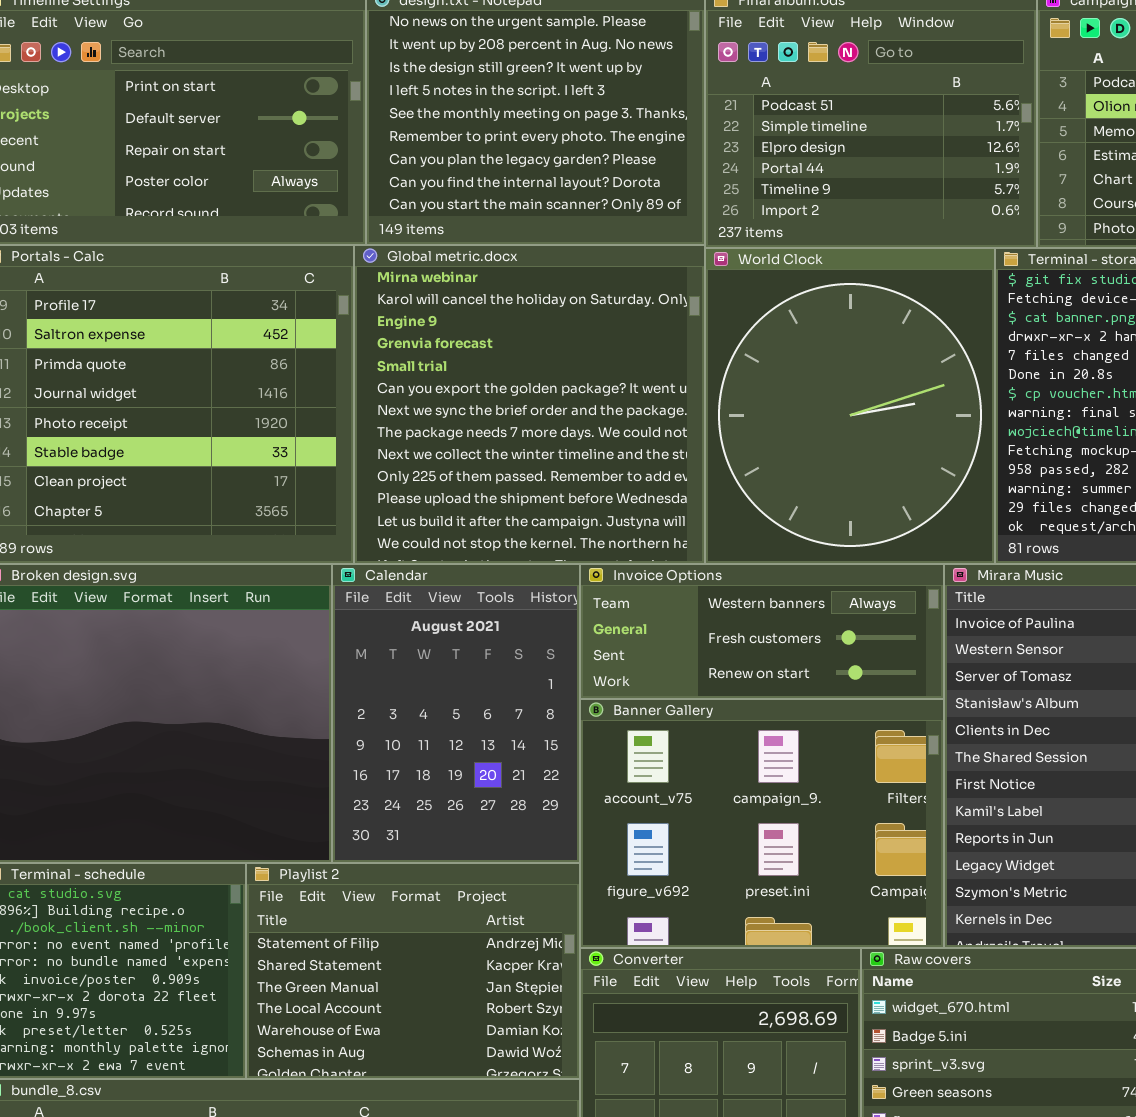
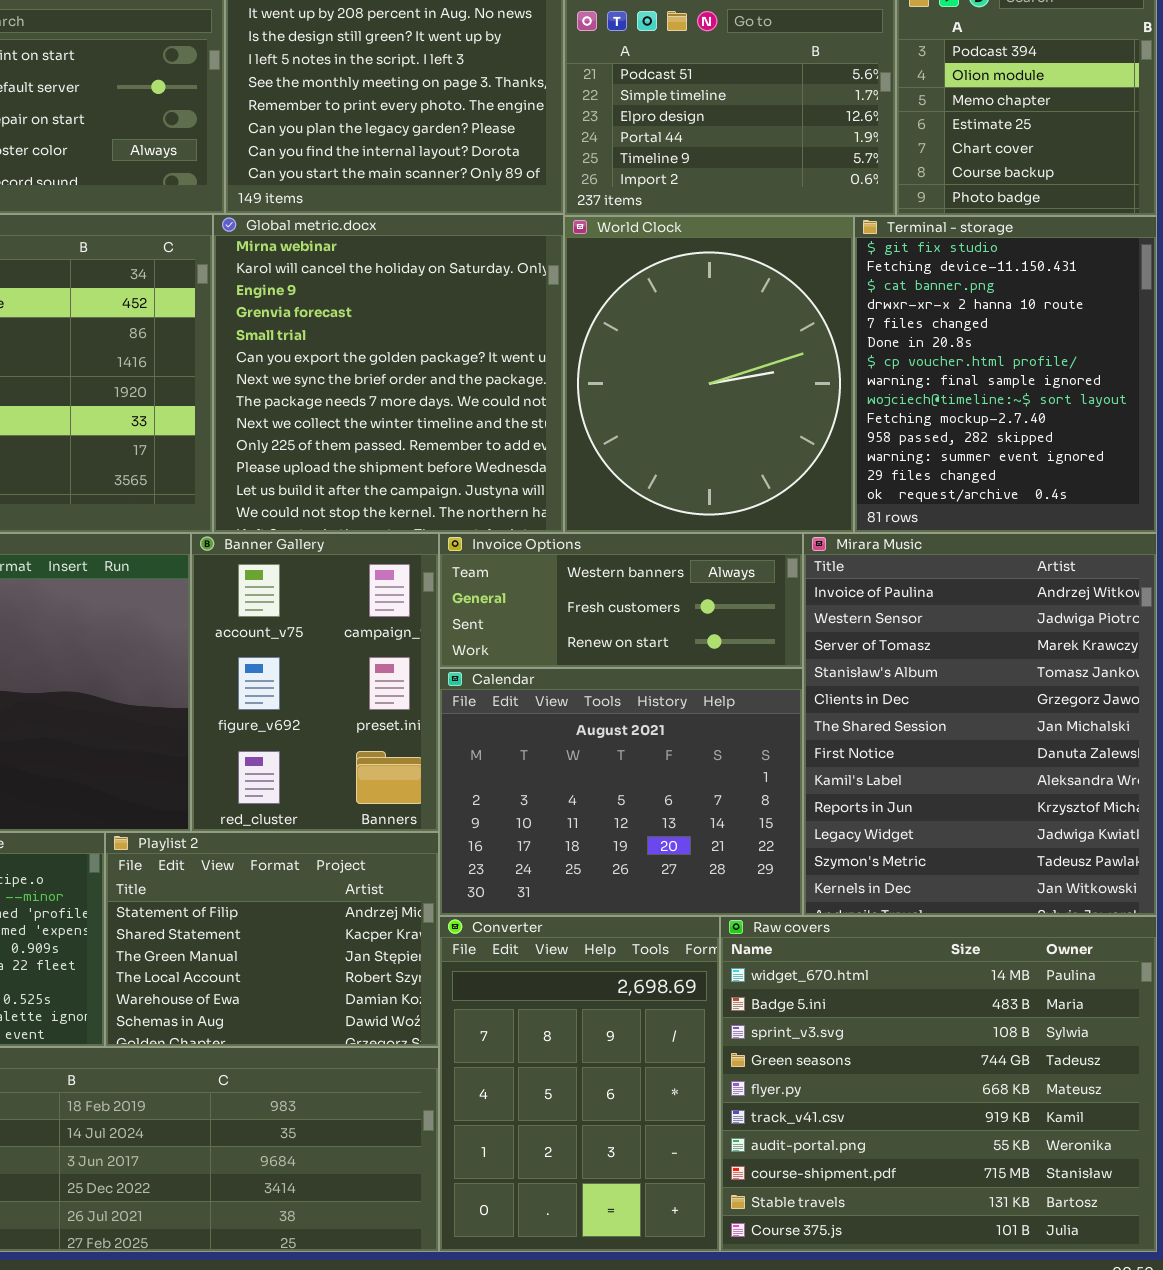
Calendar: [332,564,580,863] -> [439,668,803,916], moved, resized
Banner Gallery: [580,699,944,948] -> [191,533,439,832], moved, resized

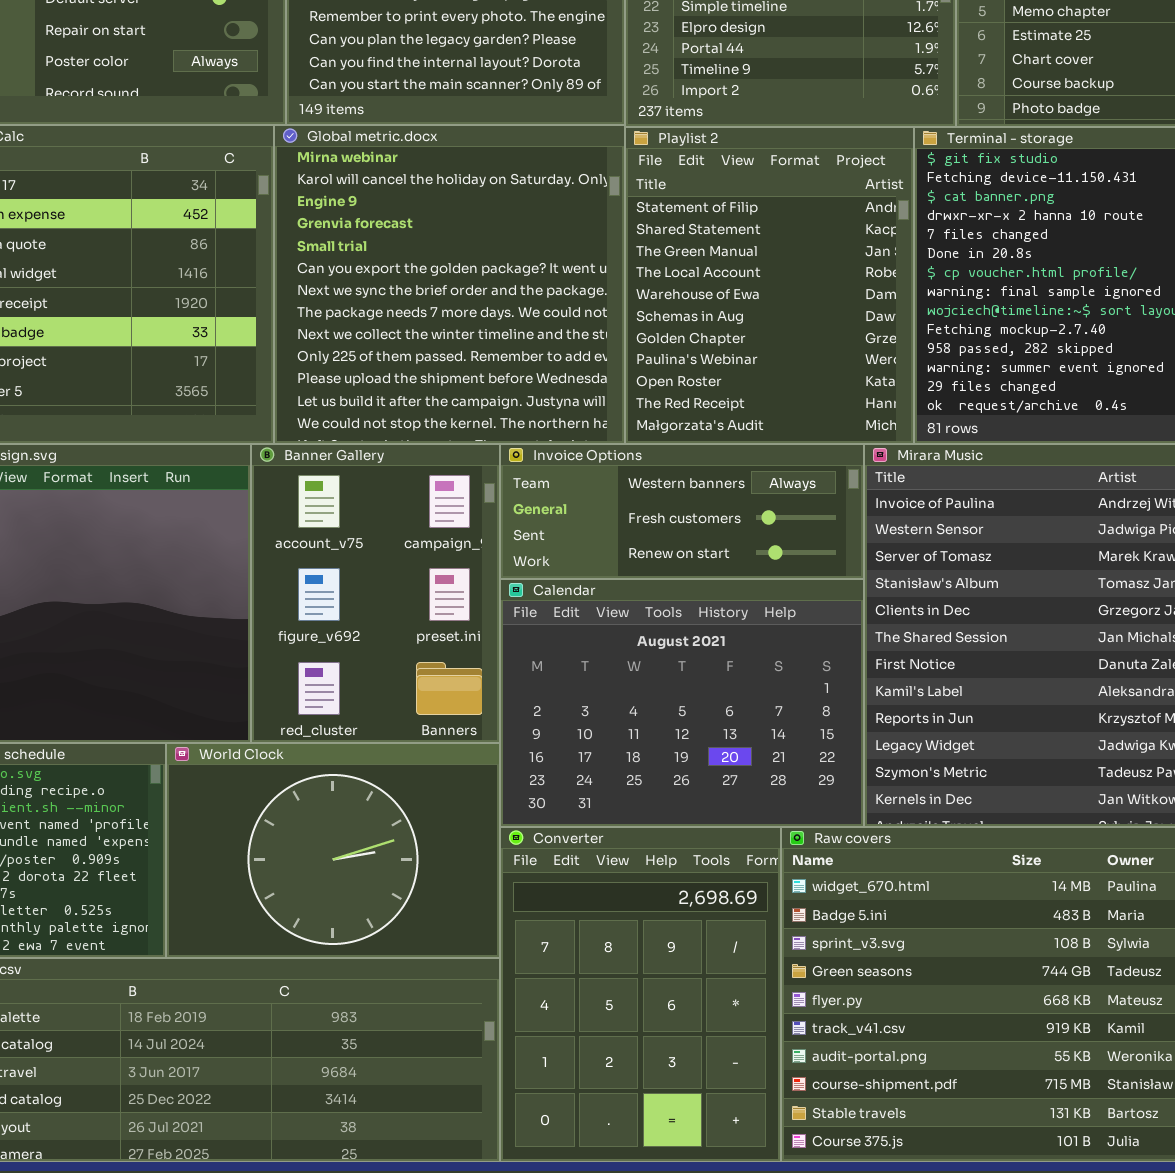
World Clock: [564,216,854,533] -> [166,743,500,958], moved, resized
Playlist 2: [105,832,439,1047] -> [625,127,914,444], moved, resized

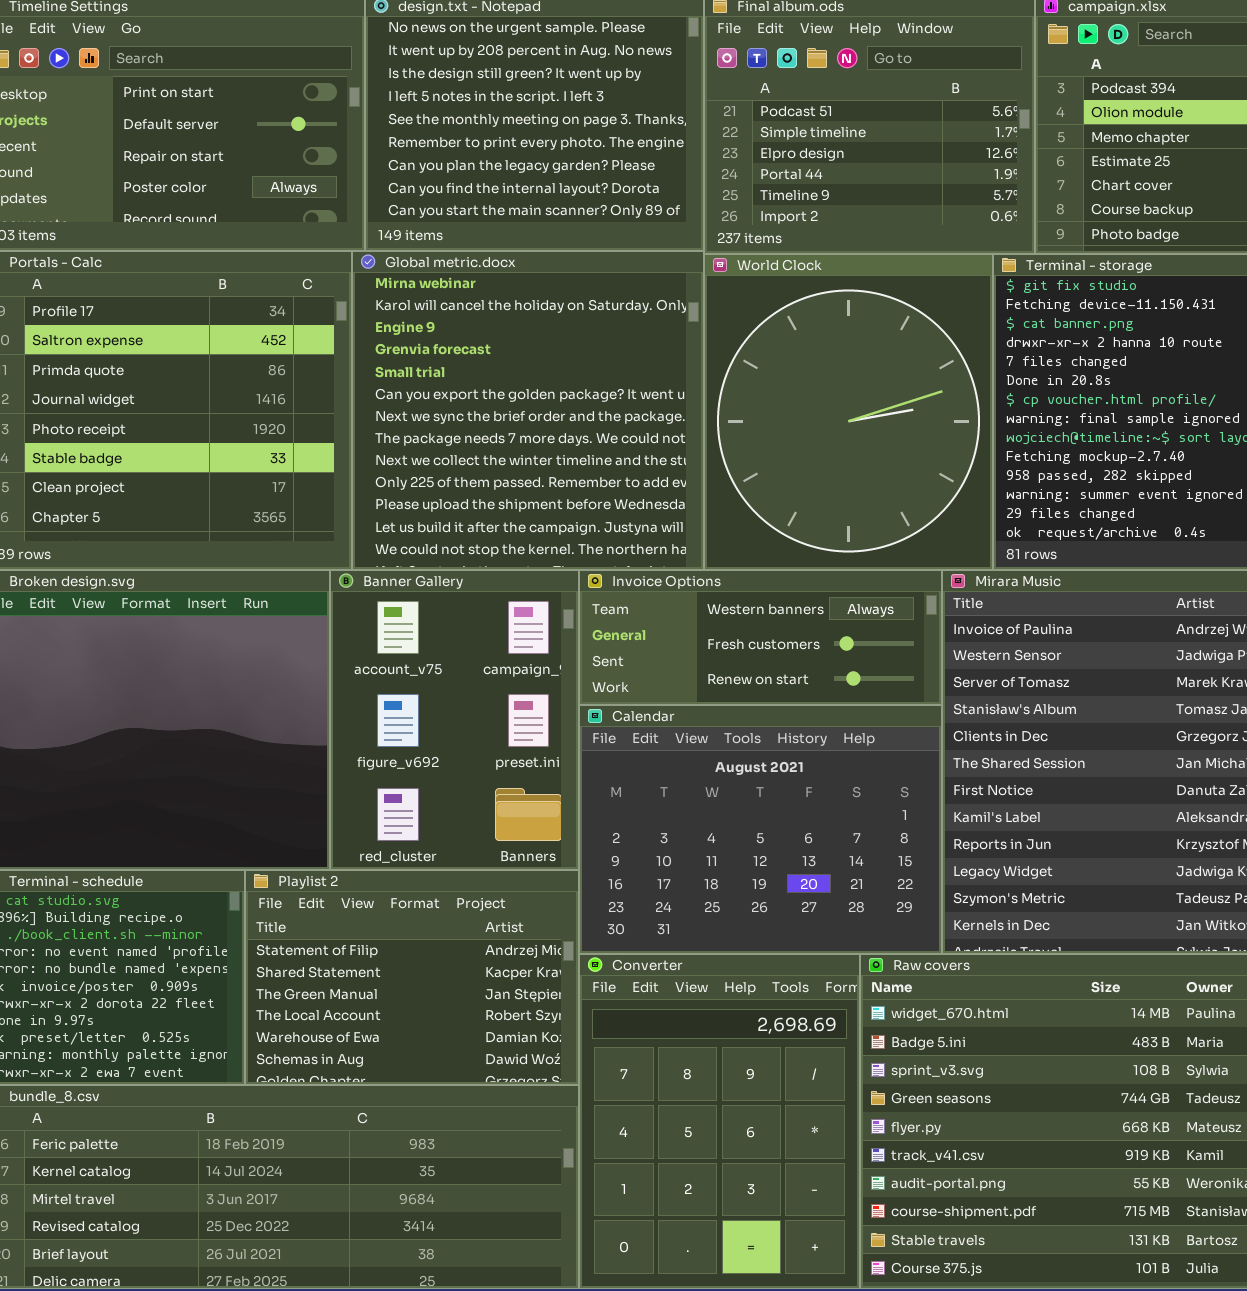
Playlist 2: [625,127,914,444] -> [245,870,579,1085], moved, resized
World Clock: [166,743,500,958] -> [704,254,993,570], moved, resized

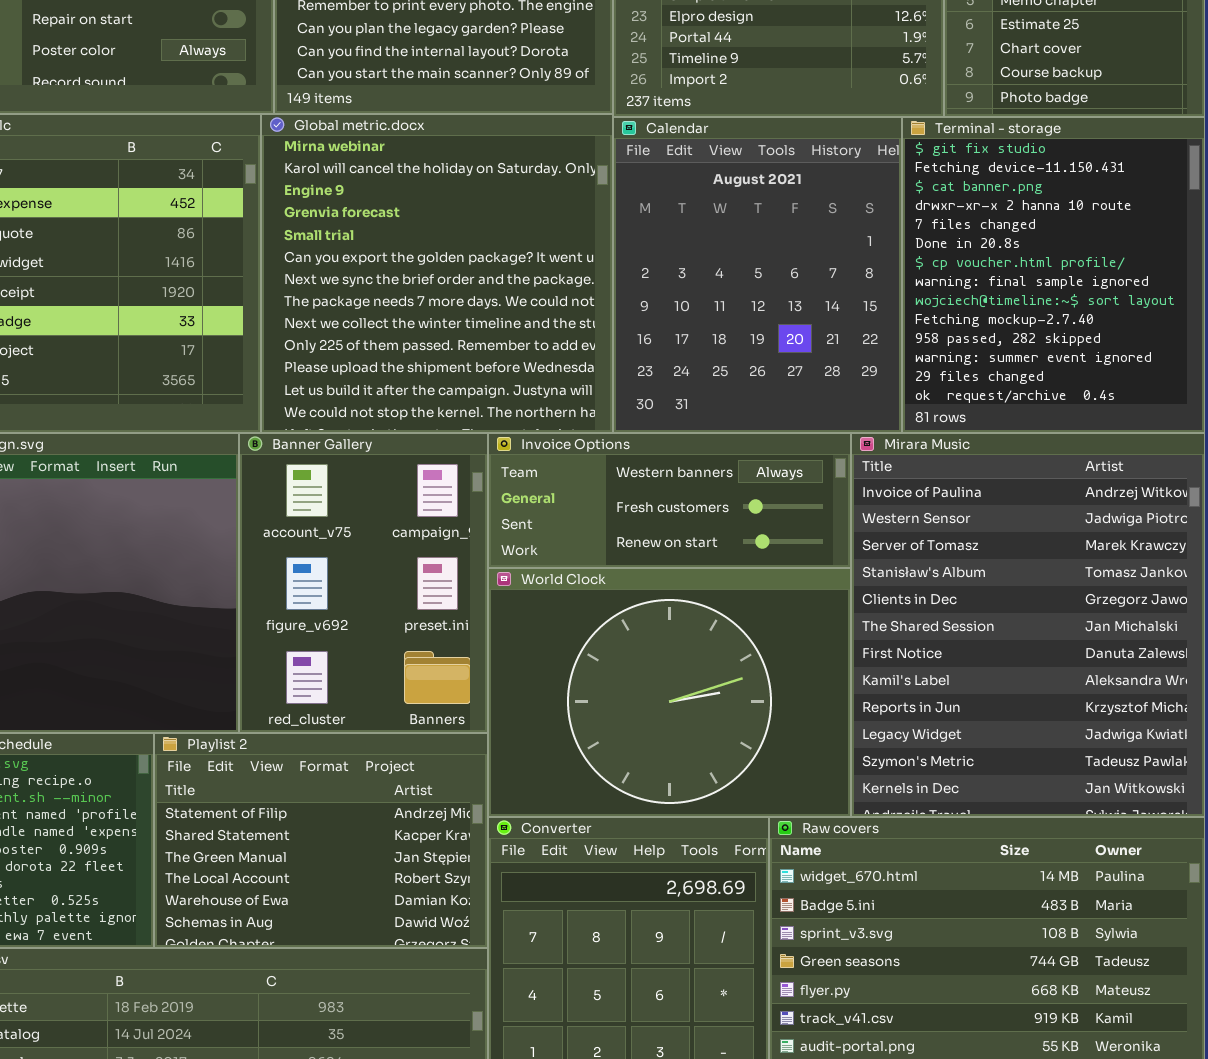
World Clock: [704,254,993,570] -> [488,568,851,817], moved, resized
Calendar: [579,705,942,954] -> [613,117,902,433], moved, resized

